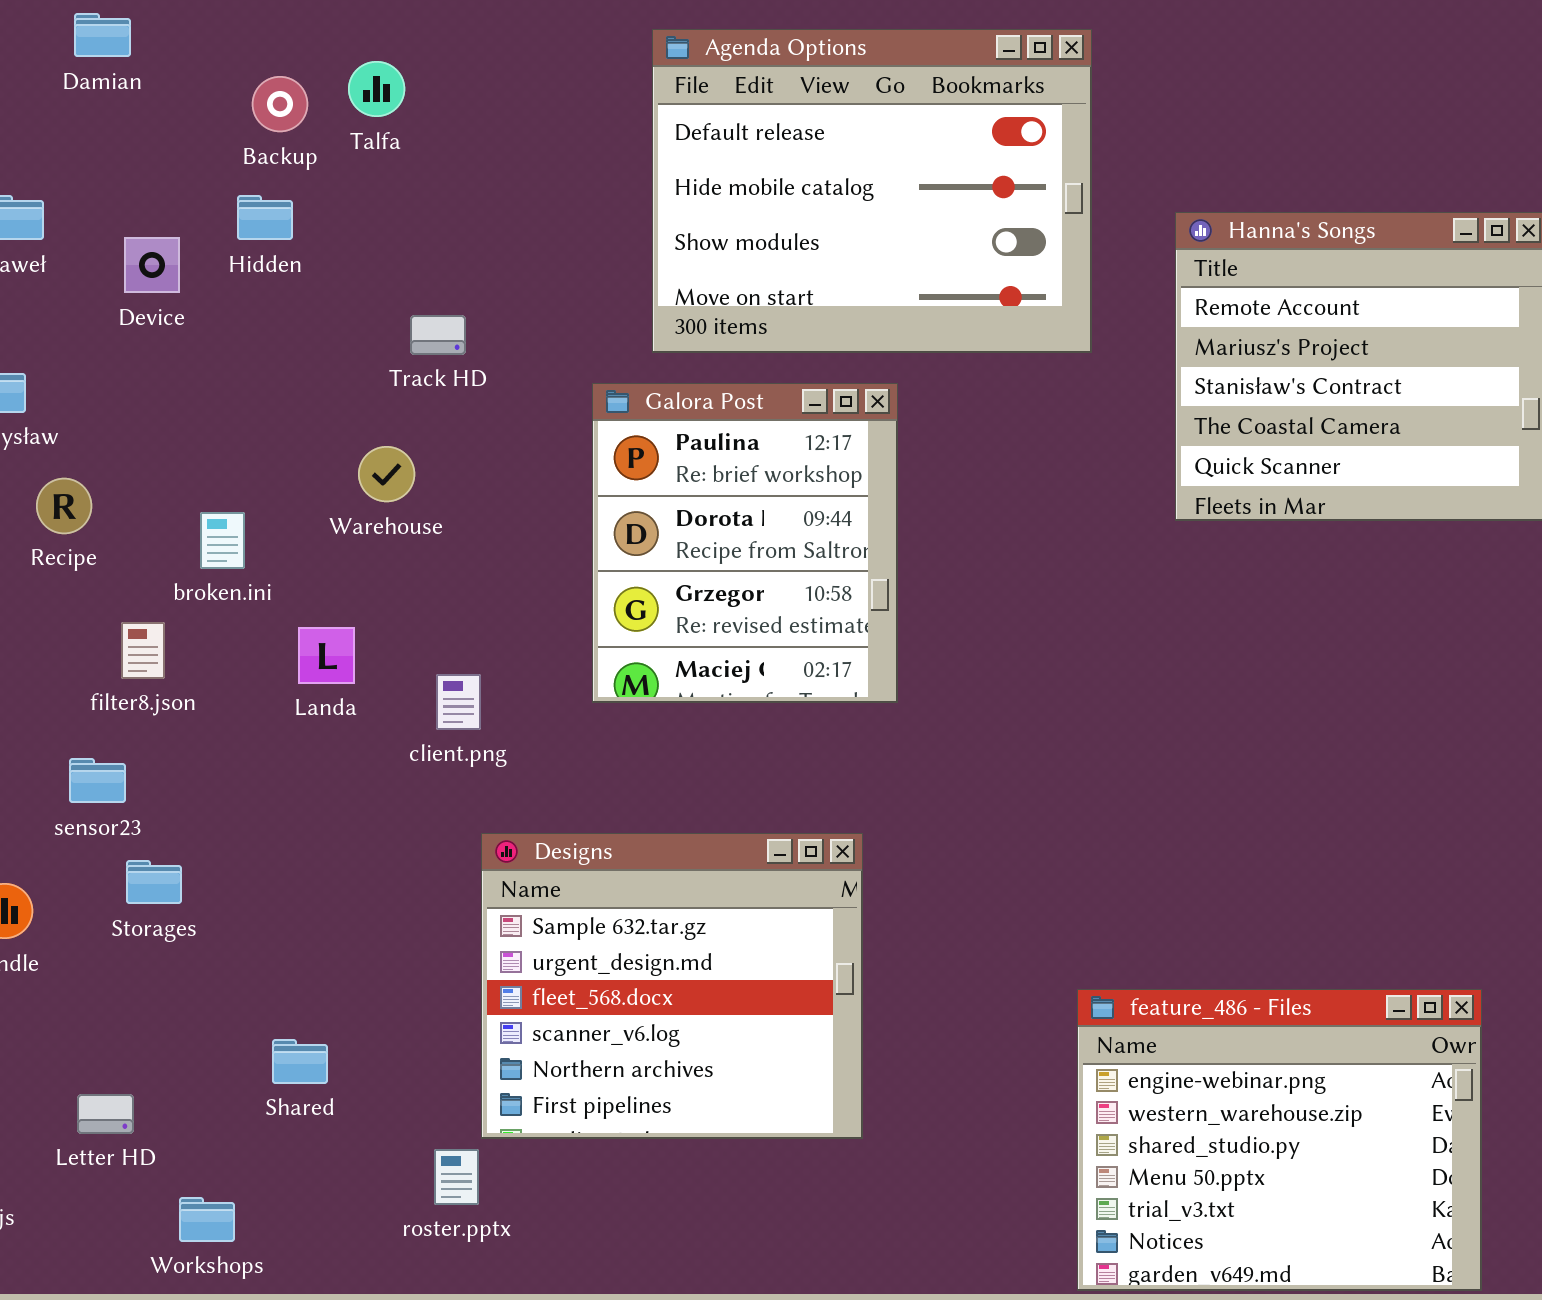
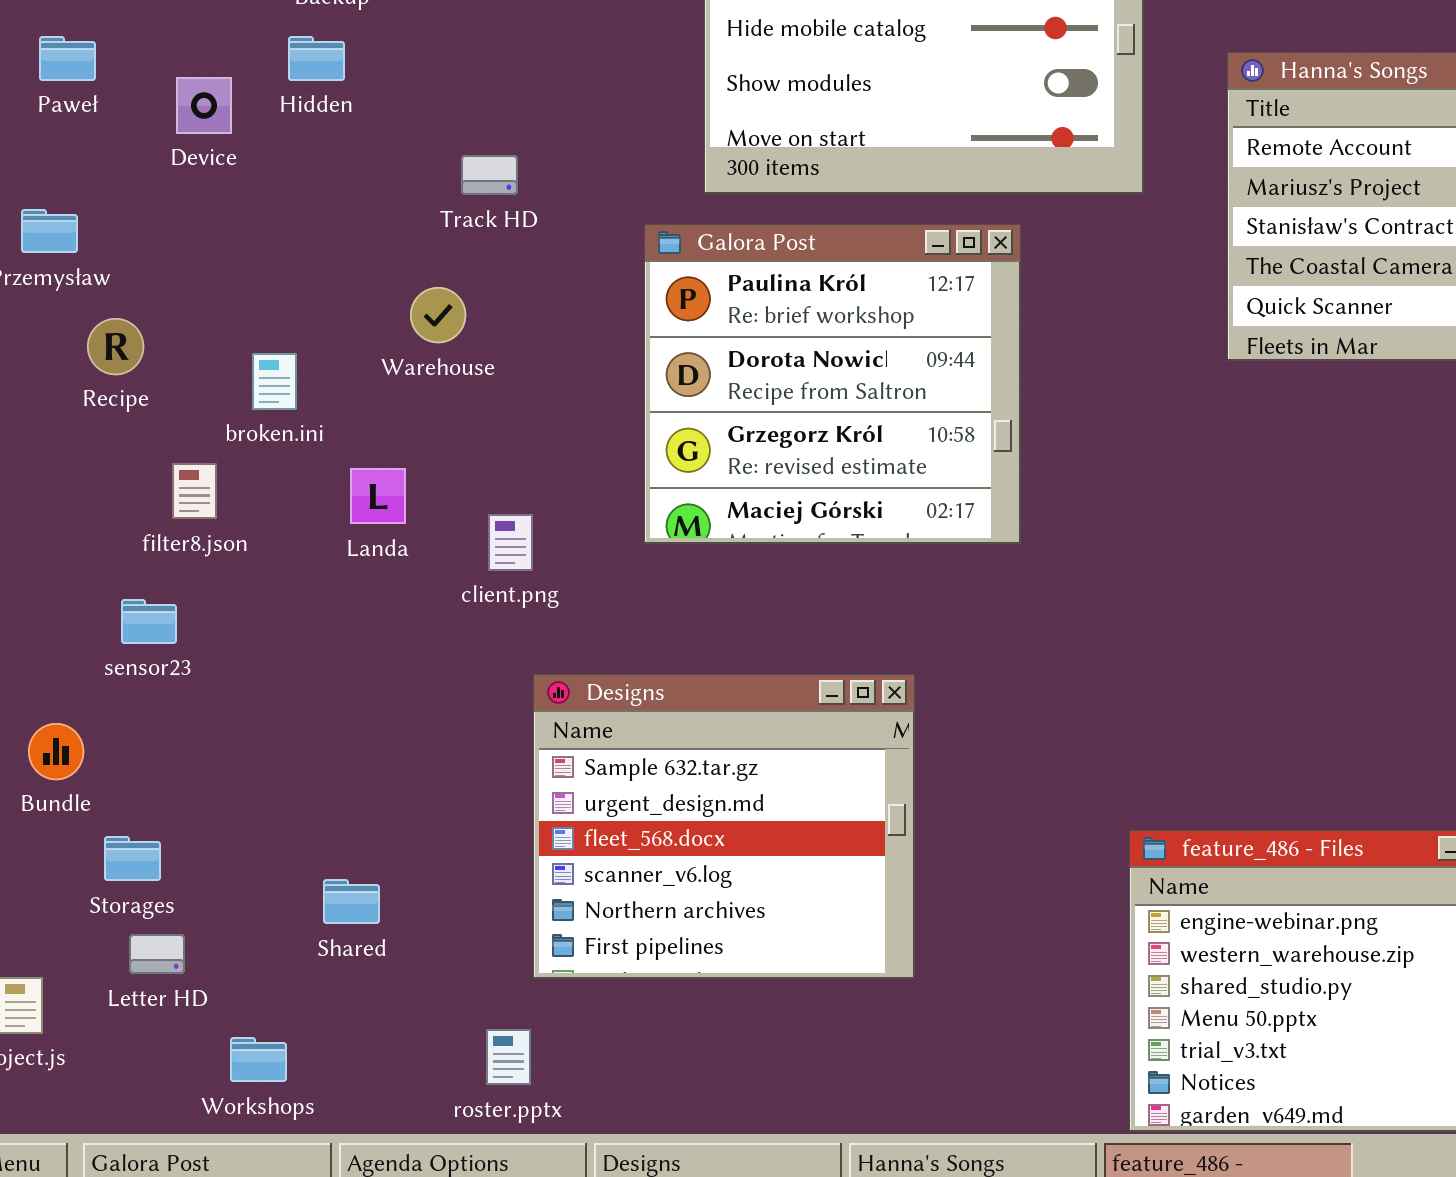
Galora Post: [592,383,898,703] -> [644,224,1021,544], resized
Storages: [126,860,182,904] -> [104,836,161,881], moved
roster.pptx: [434,1149,479,1205] -> [486,1029,531,1085], moved

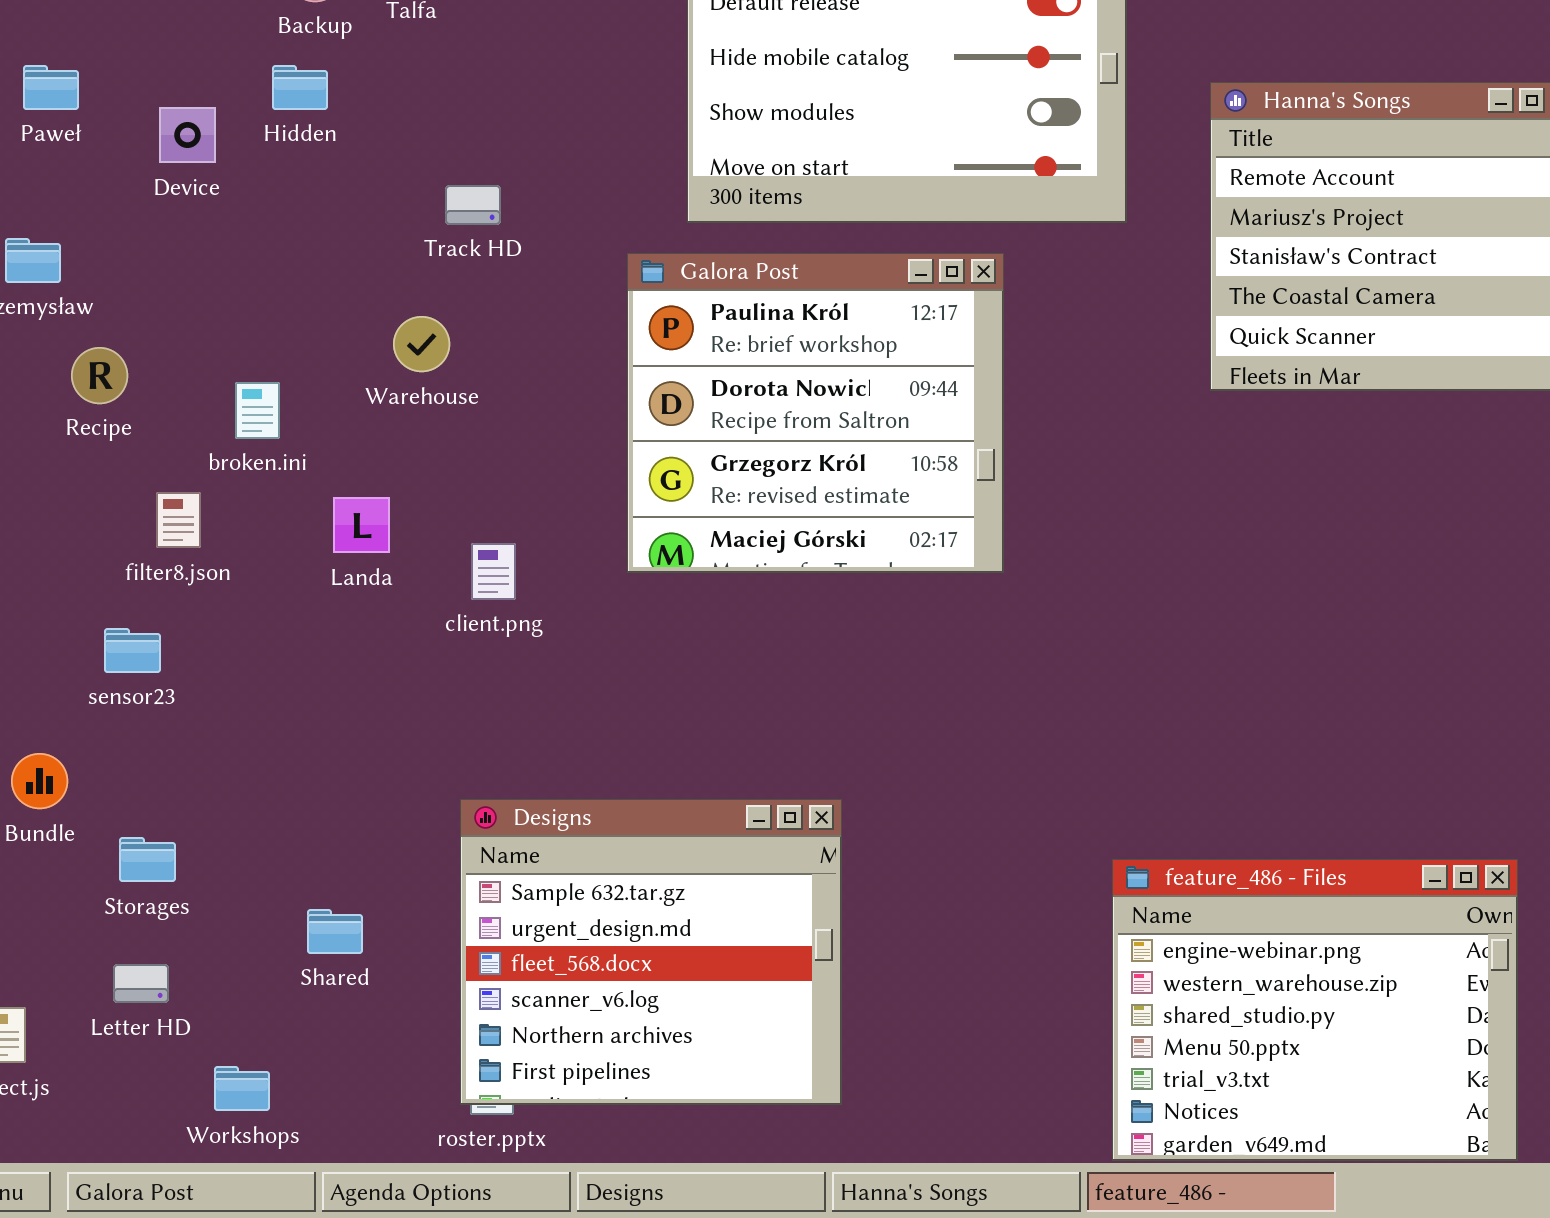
Designs: [533,674,915,979] -> [460,799,842,1105], moved
Storages: [104,836,161,881] -> [119,837,176,882], moved

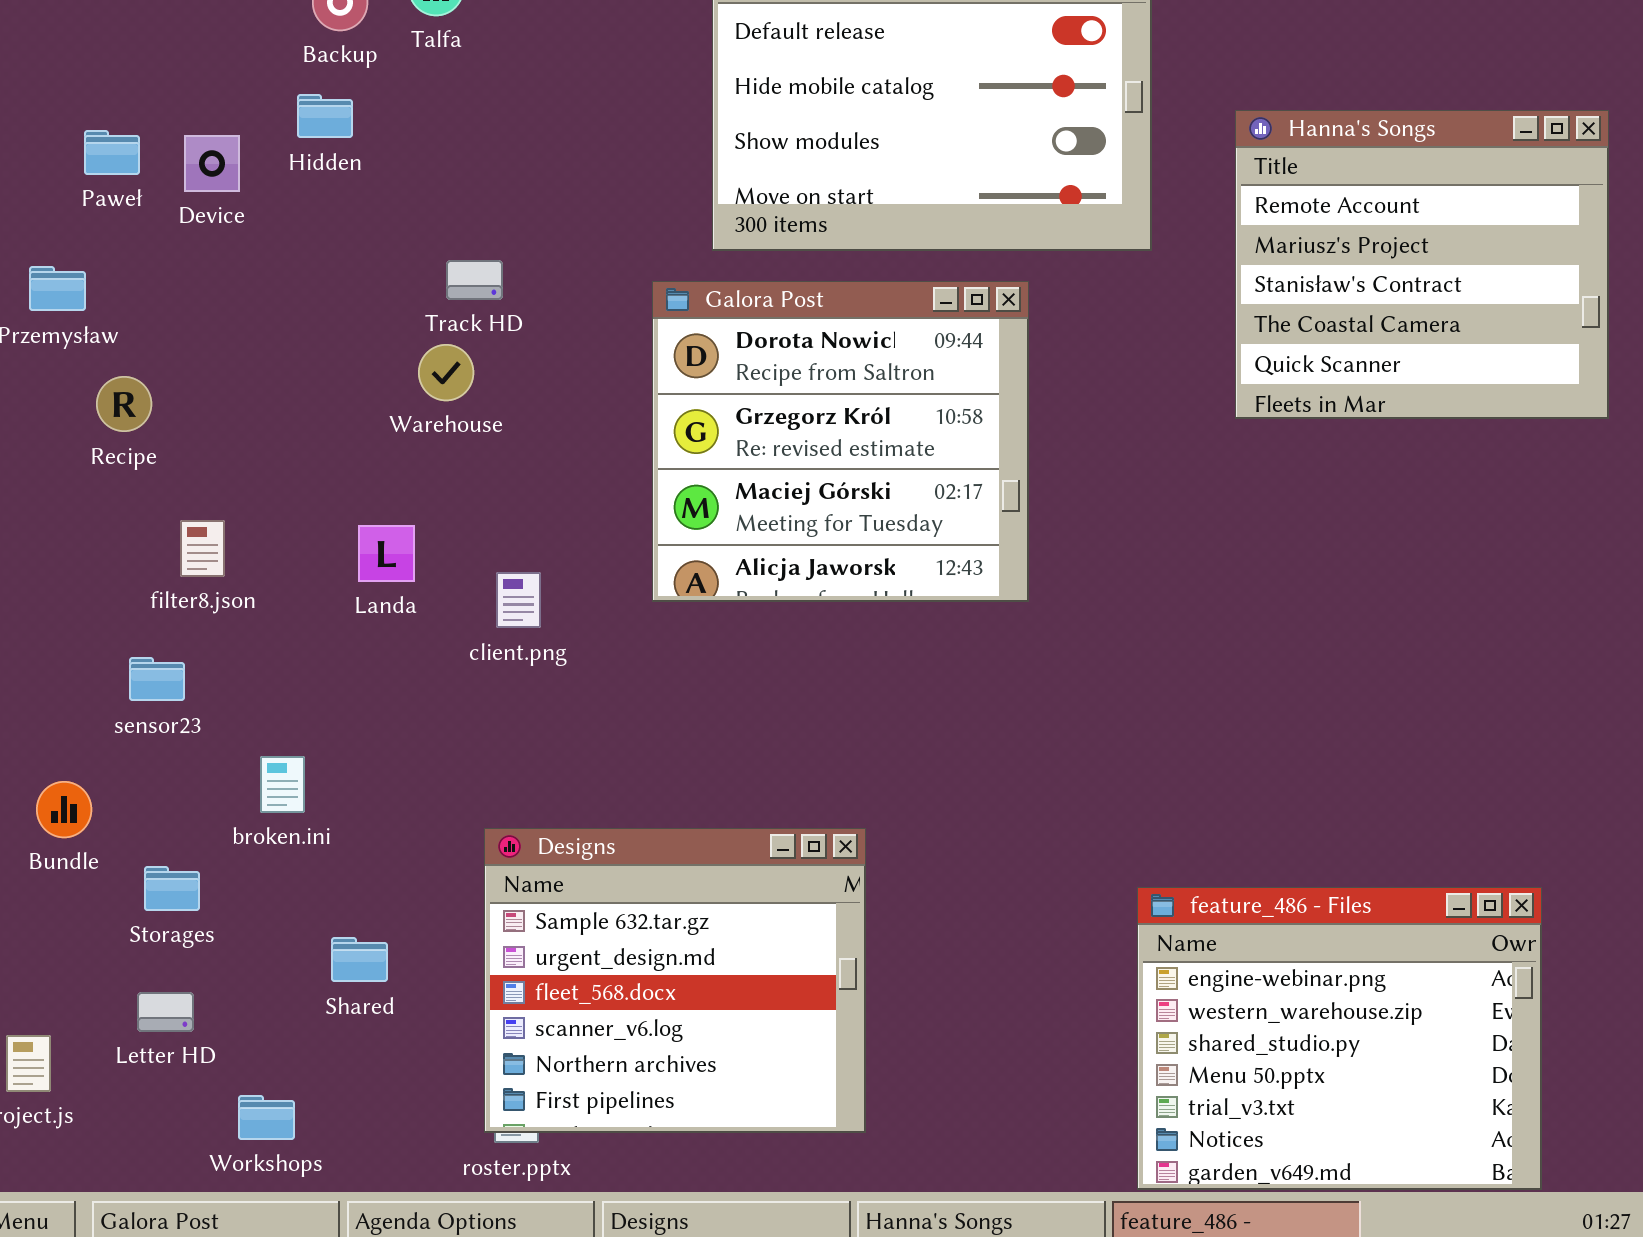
Paweł: [23,65,79,110] -> [84,130,140,175], moved
Track HD: [445,185,501,225] -> [446,260,503,300], moved
Galora Post: [627,253,1004,573] -> [652,281,1029,602], scrolled down 1 row
broken.ini: [235,382,280,439] -> [260,756,305,813], moved

